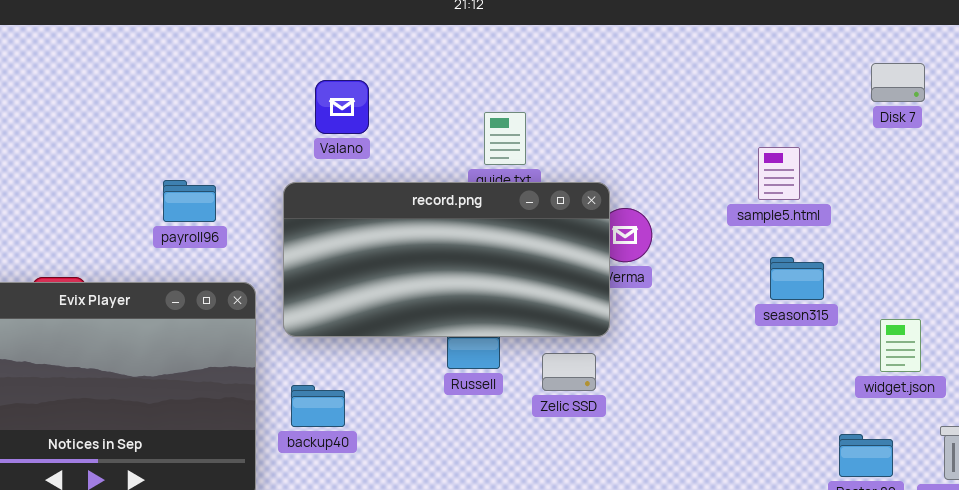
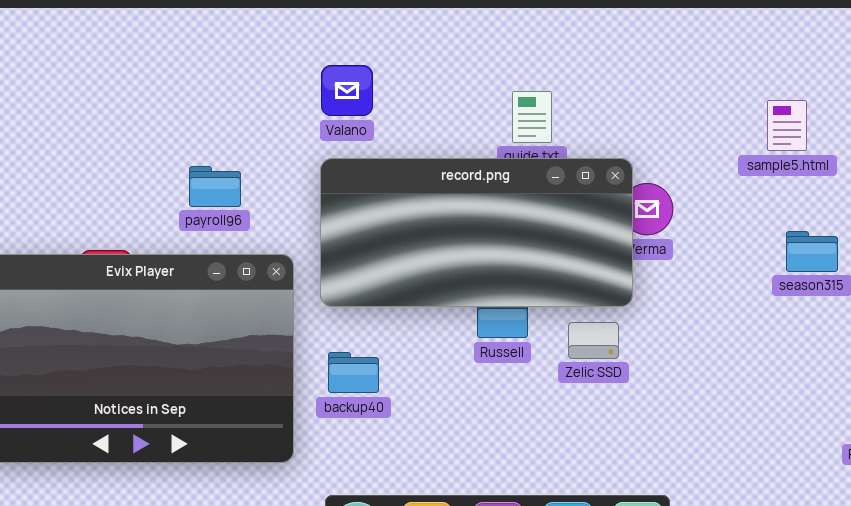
Valano: [315,80,369,134] -> [321,65,373,116], moved
sample5.html: [758,147,800,200] -> [767,100,807,151], moved
payroll96: [163,180,216,222] -> [189,166,241,207], moved

